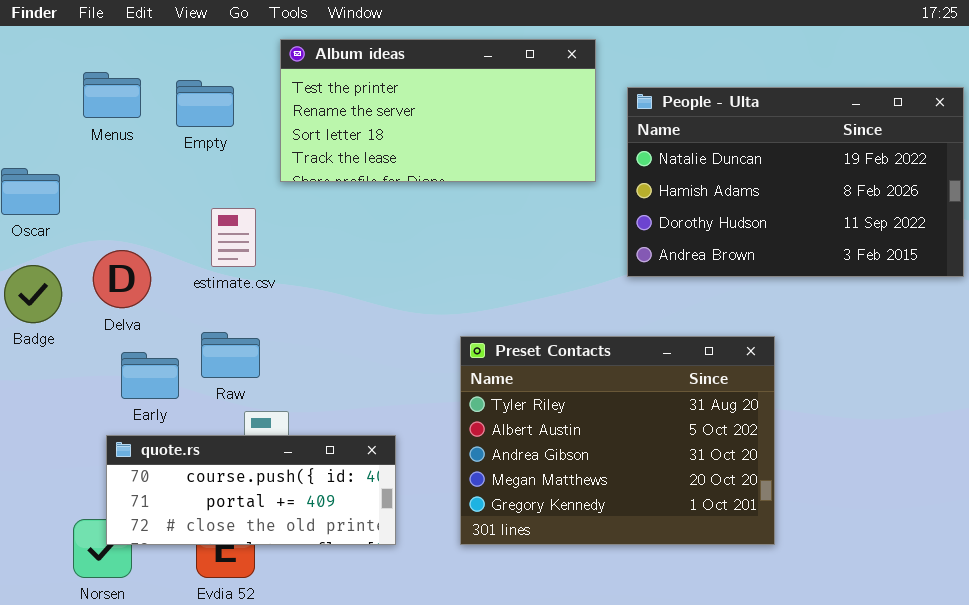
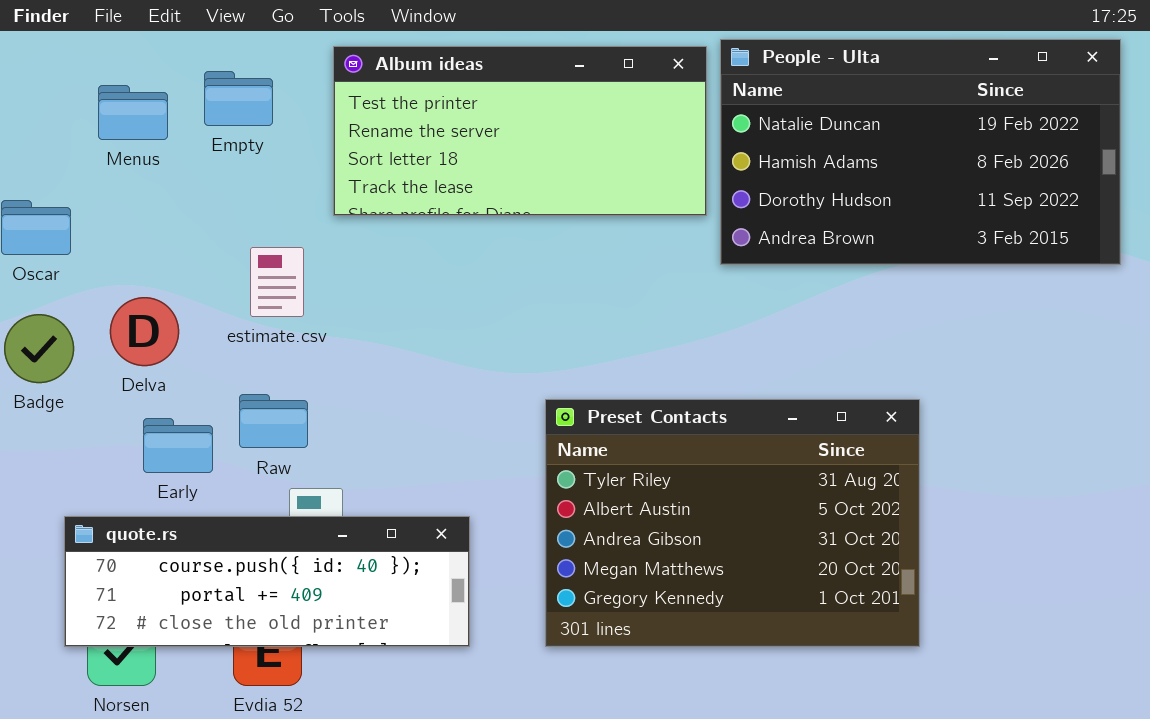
Empty: [176,80,234,127] -> [204,71,273,126], moved
People - Ulta: [627,87,964,277] -> [720,39,1121,265], moved
quote.rs: [106,435,396,545] -> [64,516,470,647], resized

